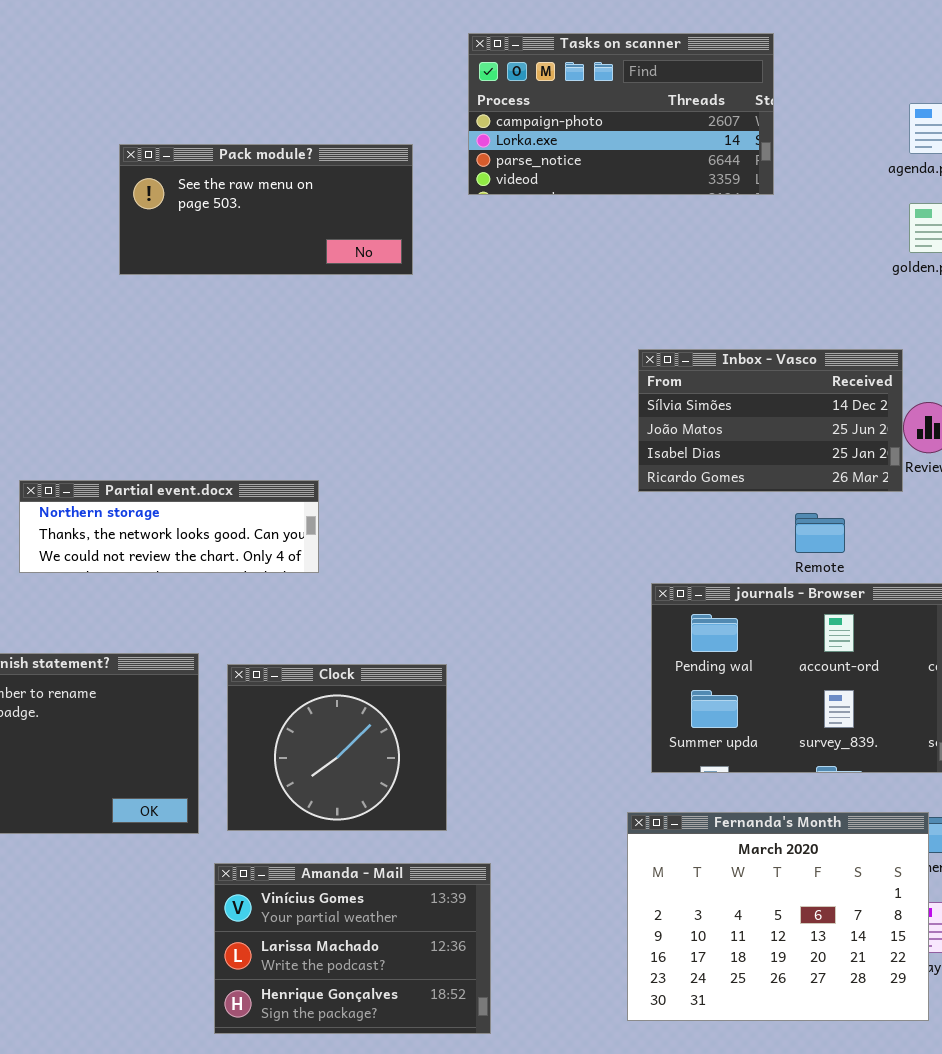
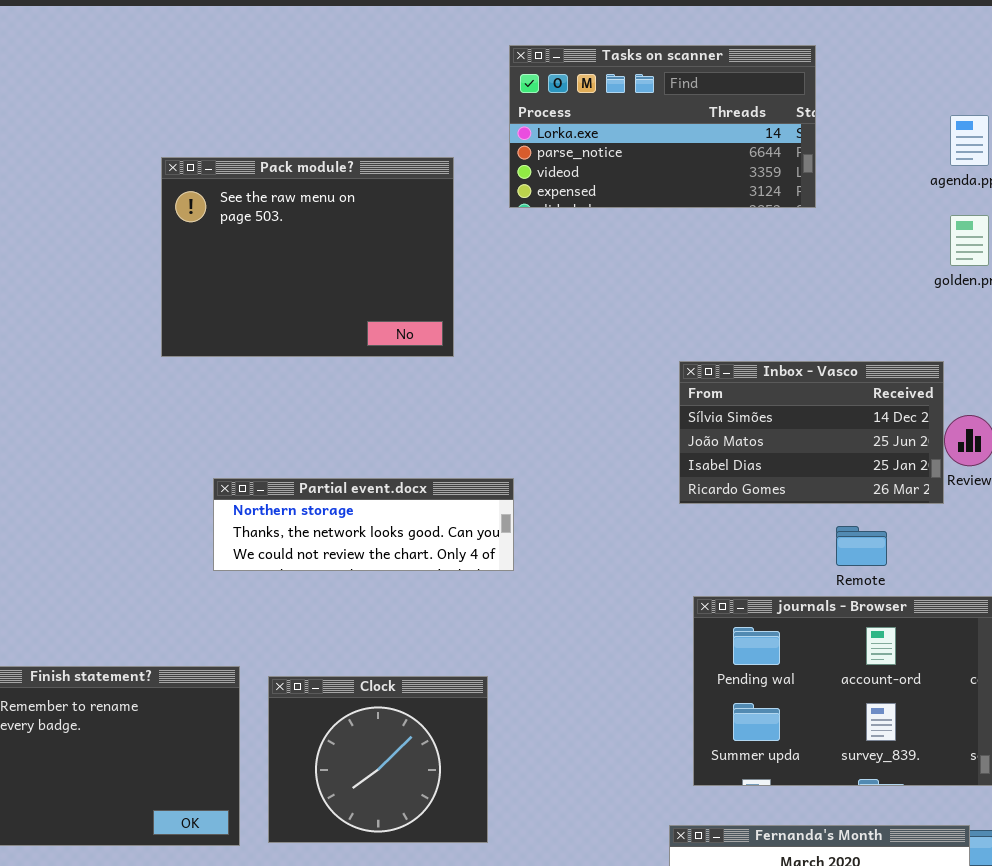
Tasks on scanner: [468,33,774,195] -> [509,45,816,208], scrolled down 1 row
Pack module?: [119,144,413,275] -> [161,157,454,357], resized
Partial event.docx: [19,480,319,573] -> [213,478,514,571], moved

